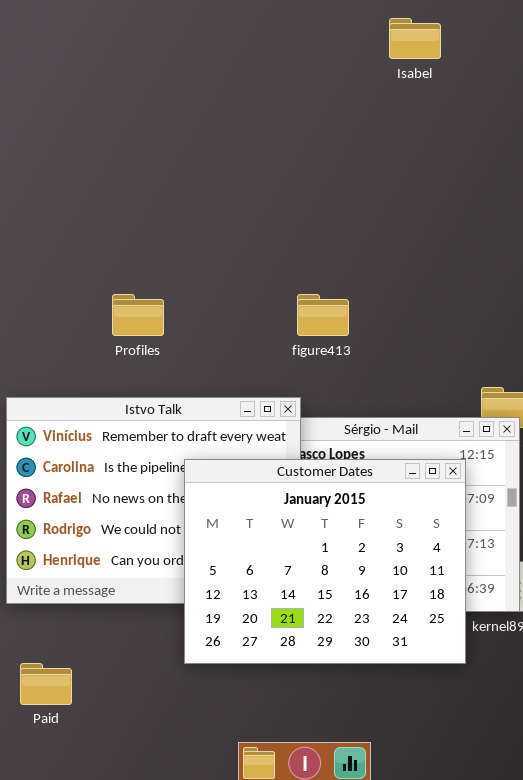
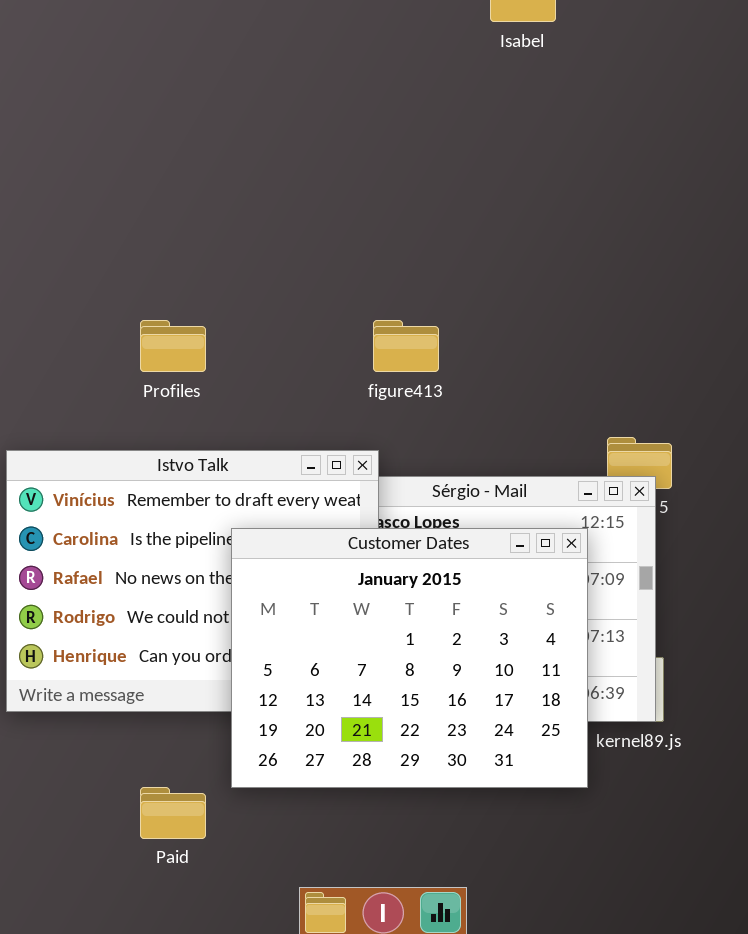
Paid: [20,663,72,705] -> [140,787,206,839], moved

